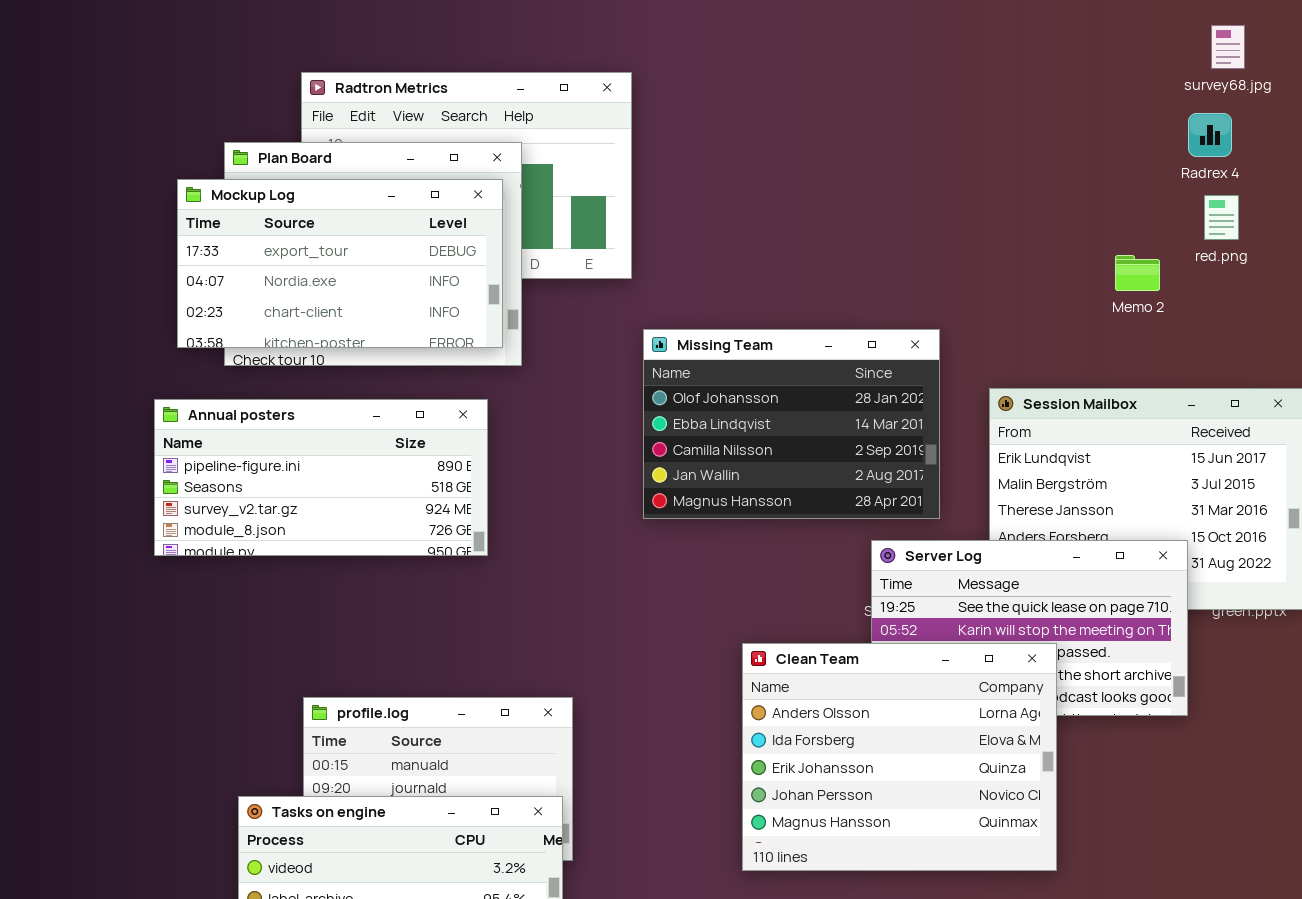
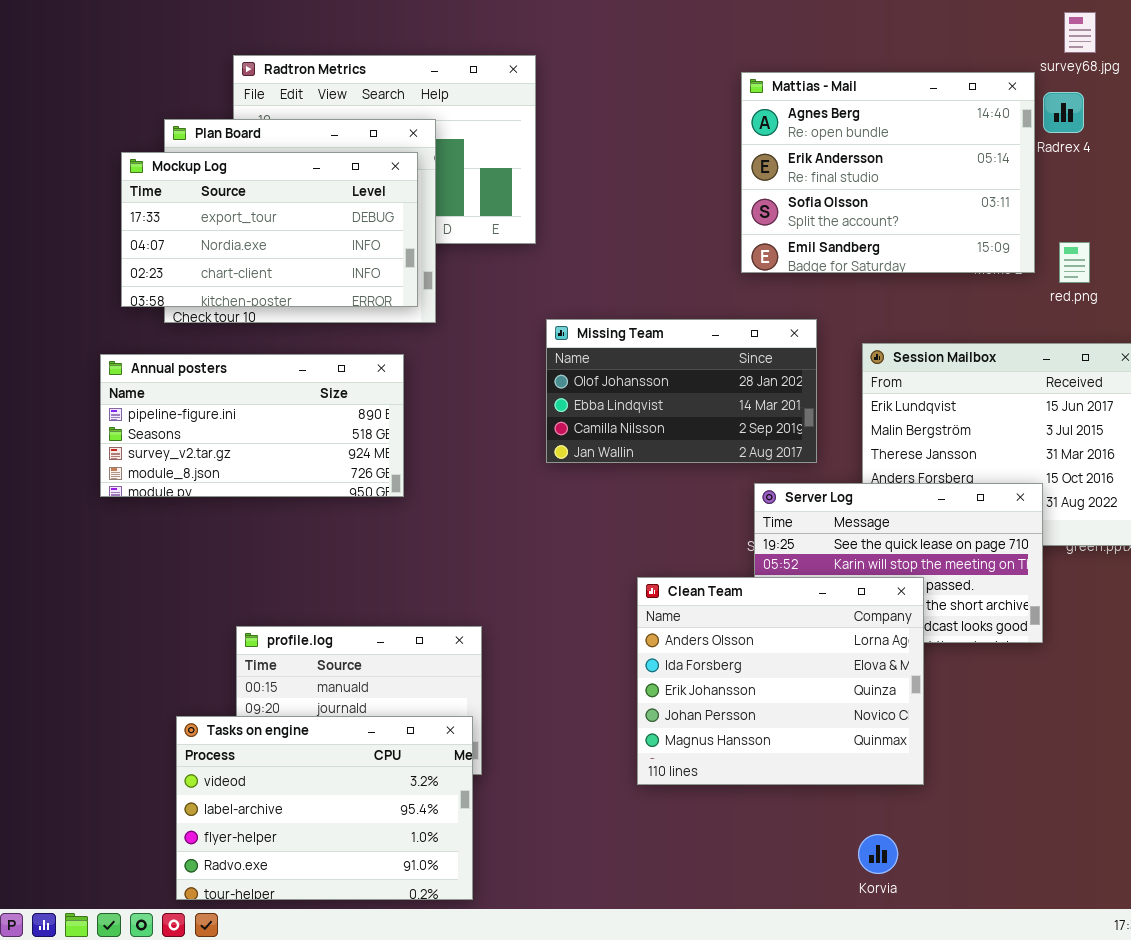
Mattias - Mail: none -> [741,72,1035,273], opened
red.png: [1204,195,1239,240] -> [1059,242,1090,283], moved
Missing Team: [643,329,940,519] -> [546,319,817,463], resized

